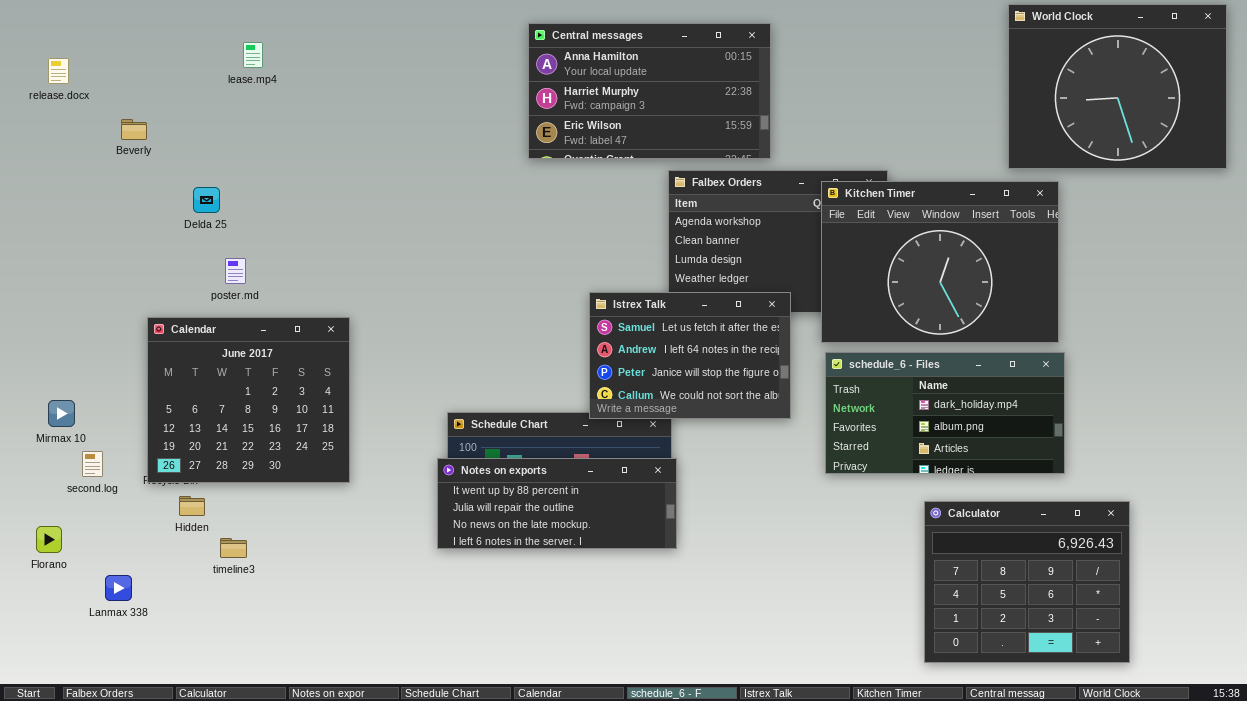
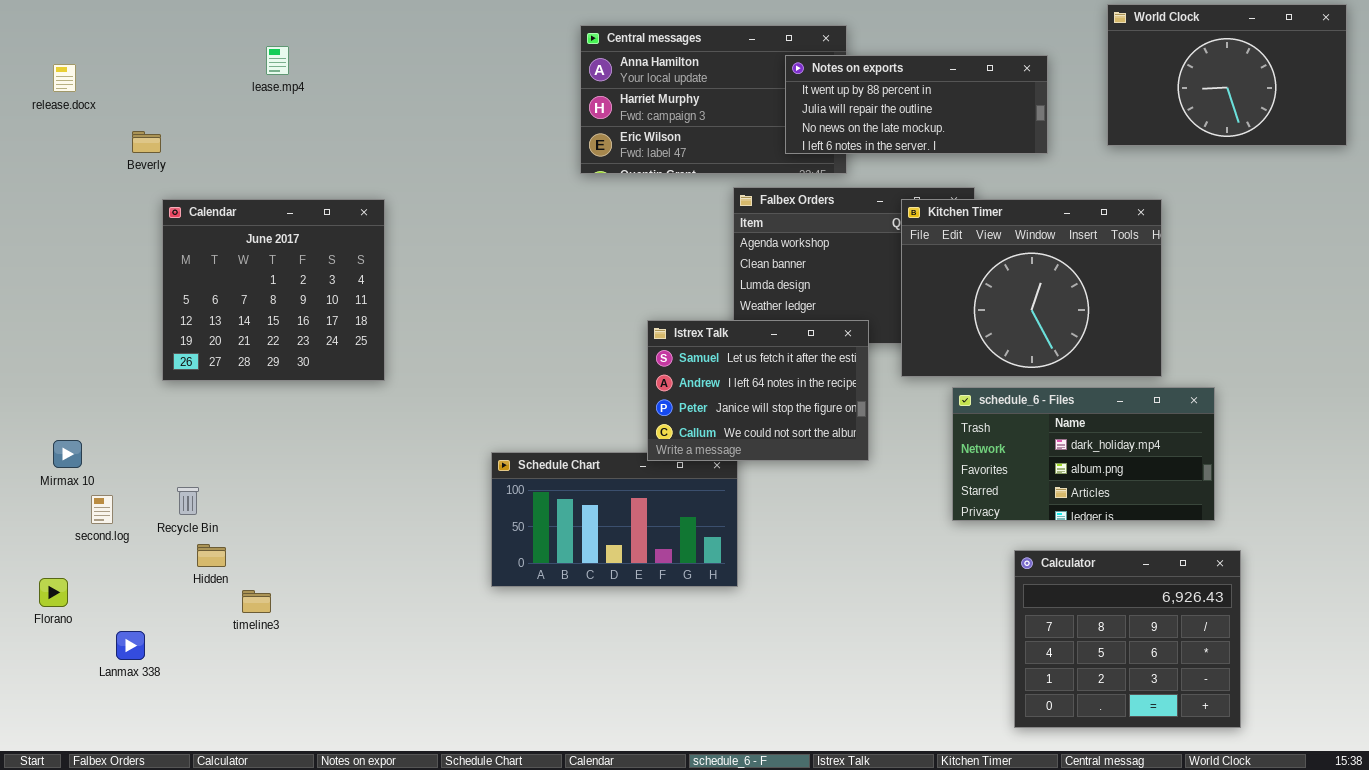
World Clock: [1008,4,1227,169] -> [1107,4,1347,146], resized
Calendar: [147,317,350,483] -> [162,199,385,381], moved
schedule_6 - Files: [825,352,1065,474] -> [952,387,1215,521], moved
Notes on exports: [437,458,677,549] -> [785,55,1048,154], moved

